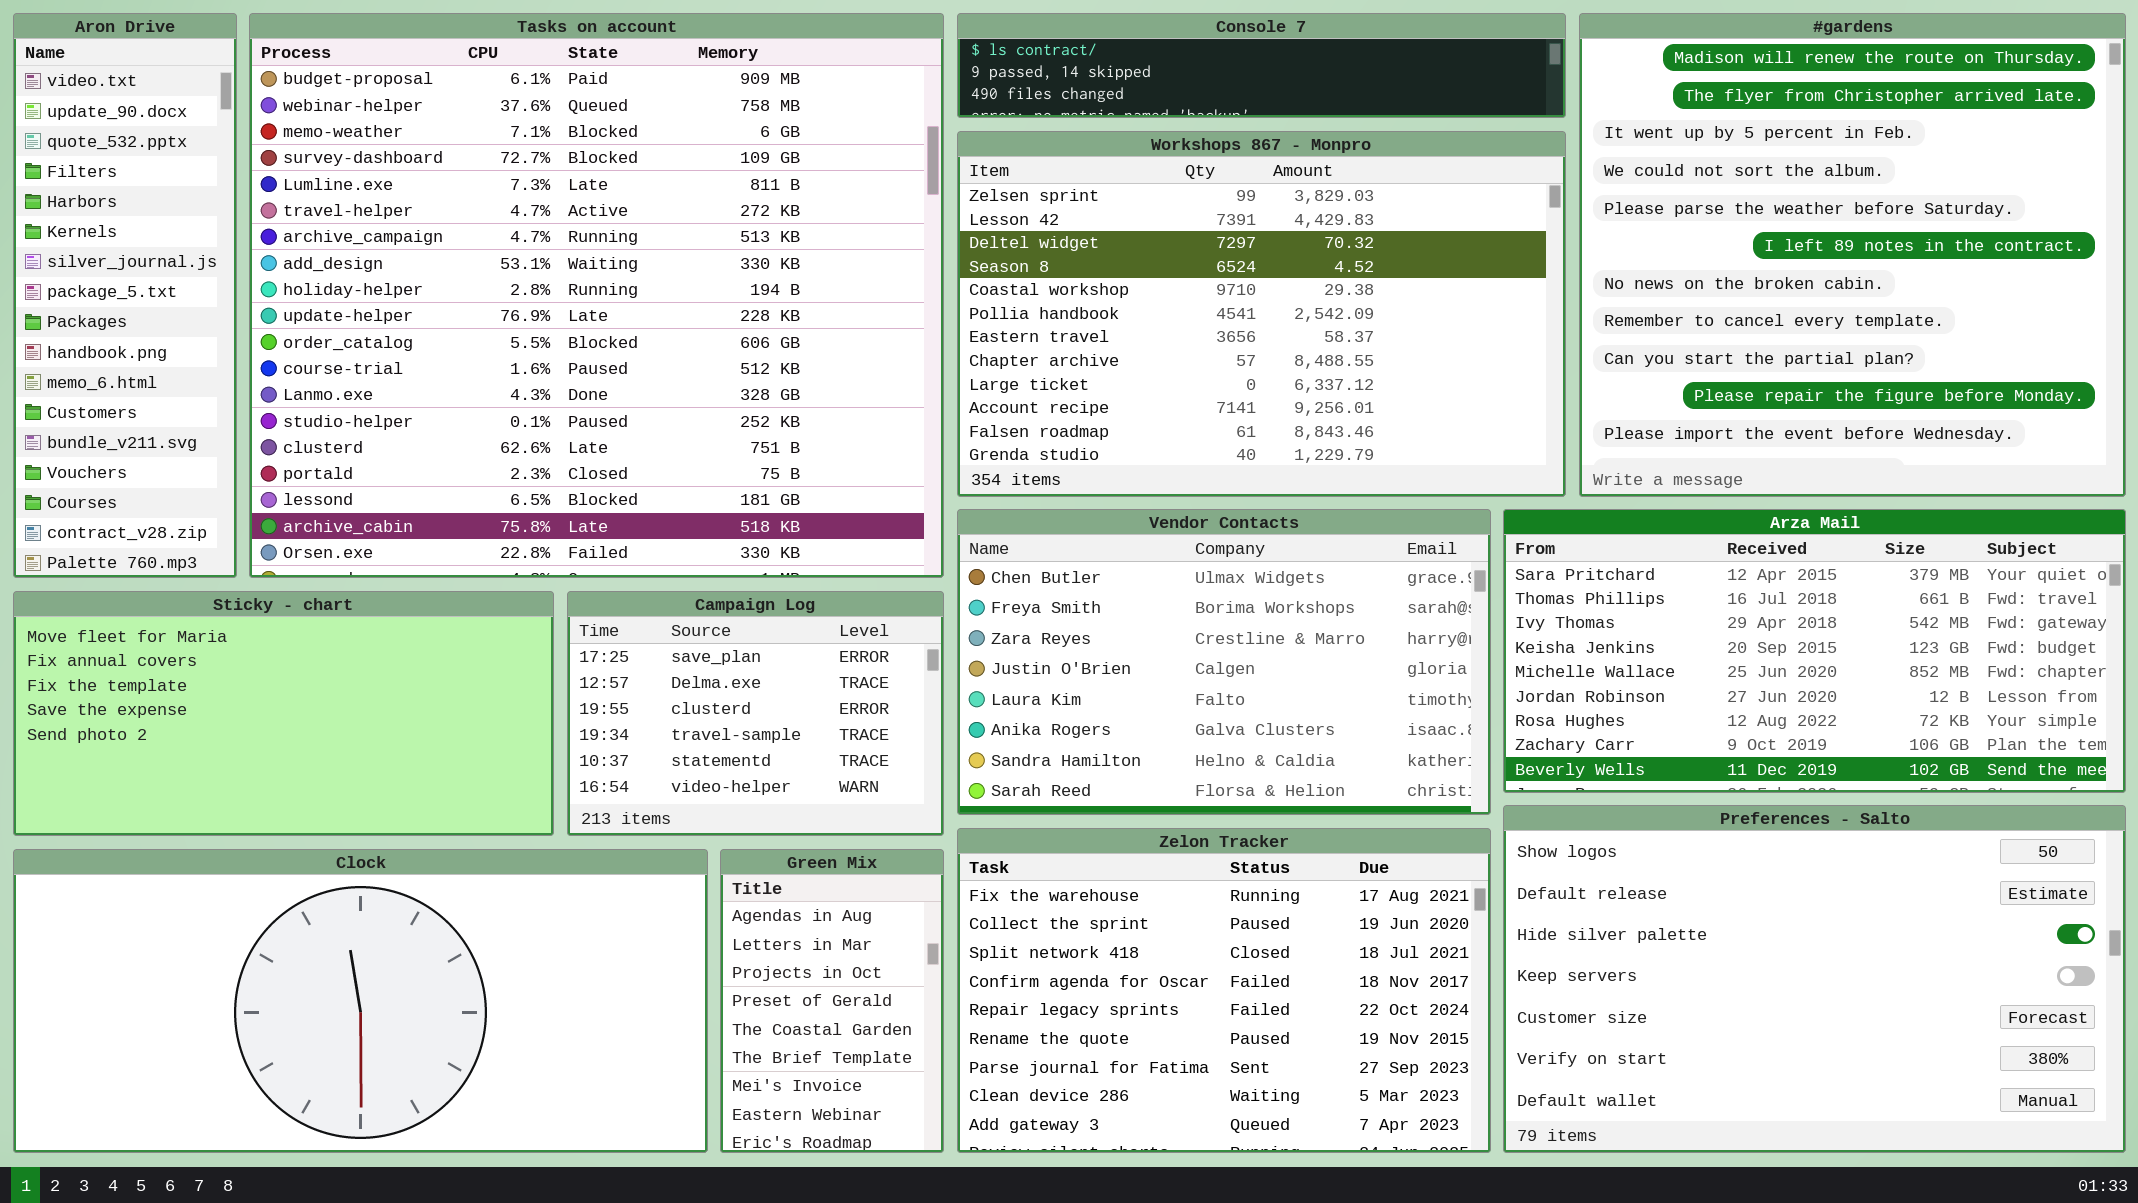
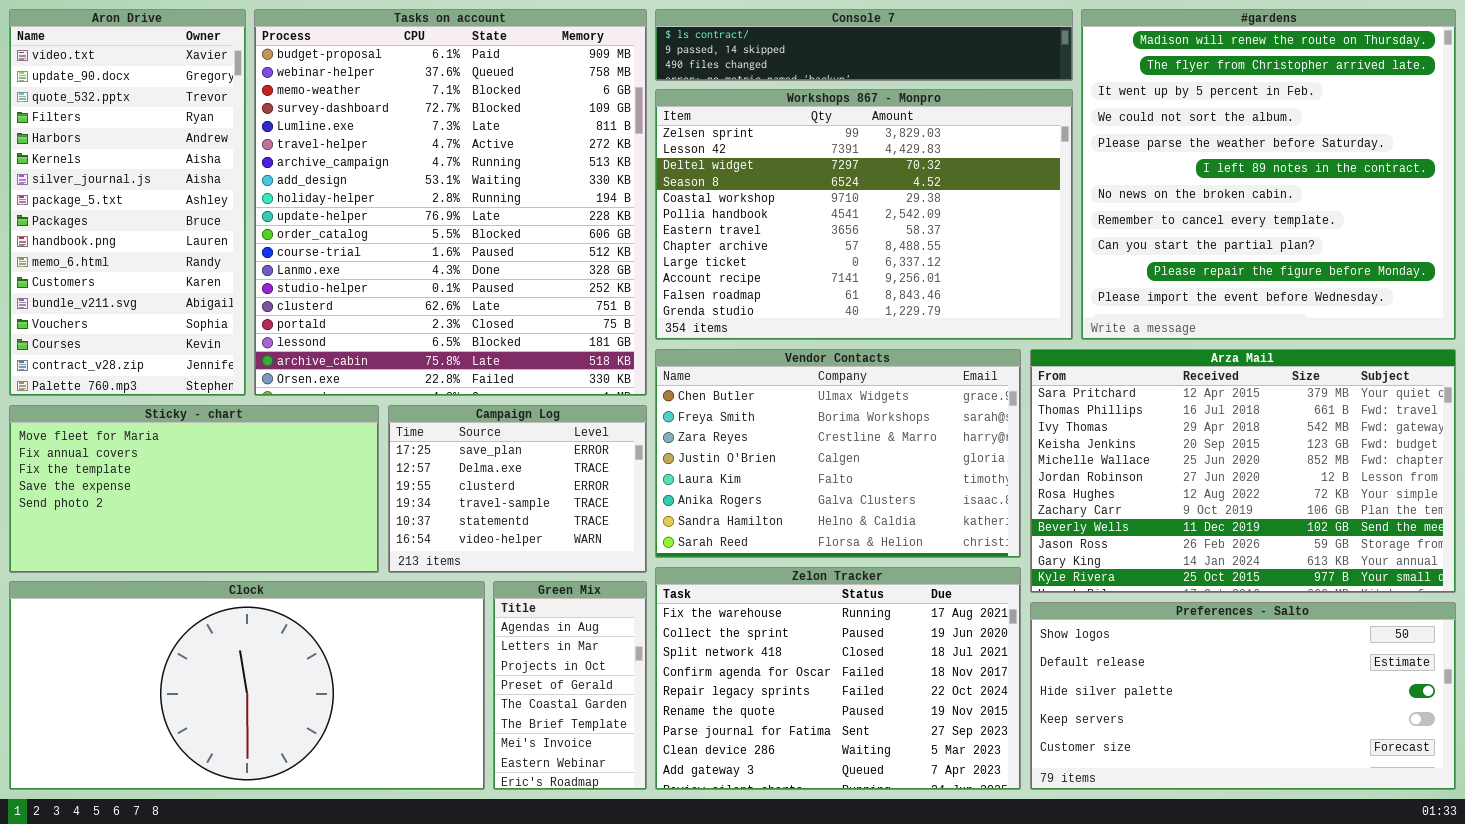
Aron Drive: [13,13,237,578] -> [9,9,246,396], resized
Tasks on account: [249,13,944,578] -> [254,9,647,396], resized
Arza Mail: [1503,509,2126,793] -> [1030,349,1456,593], resized
Preferences - Salto: [1503,805,2126,1153] -> [1030,602,1456,790], resized

